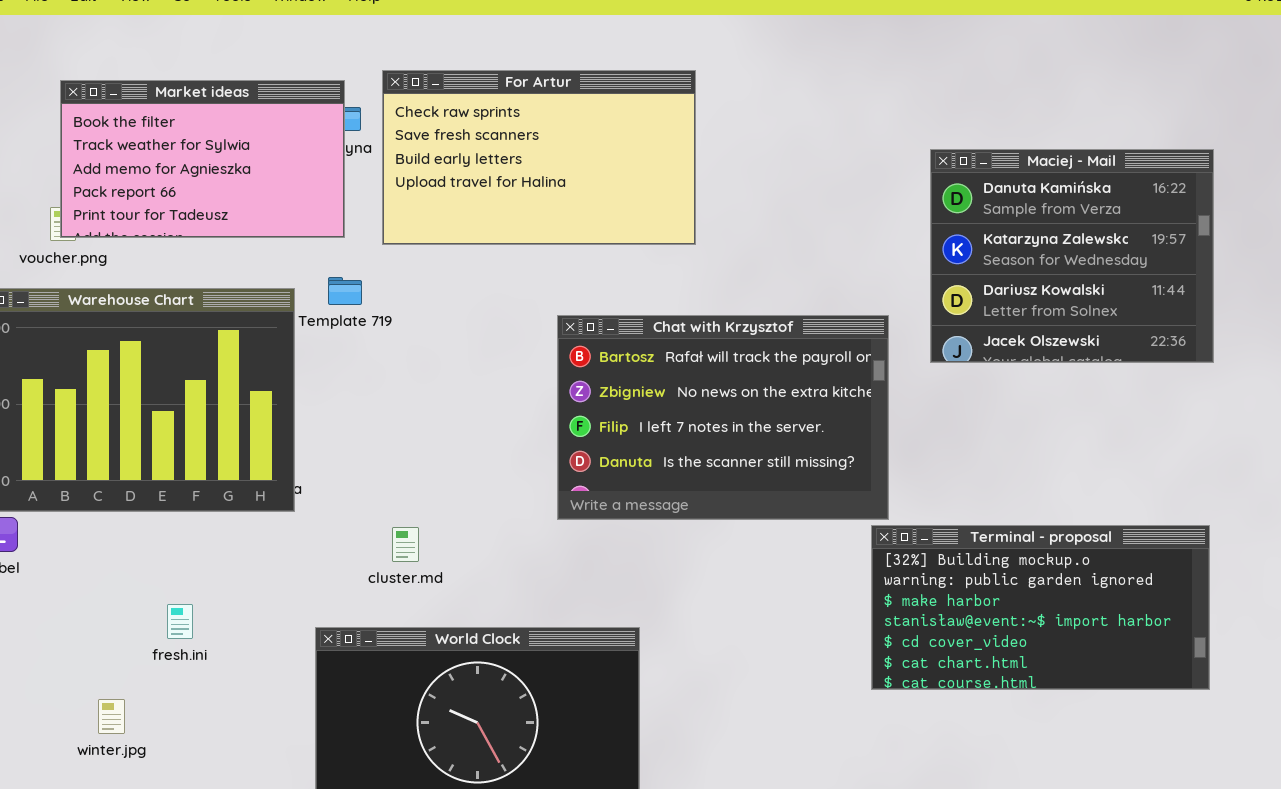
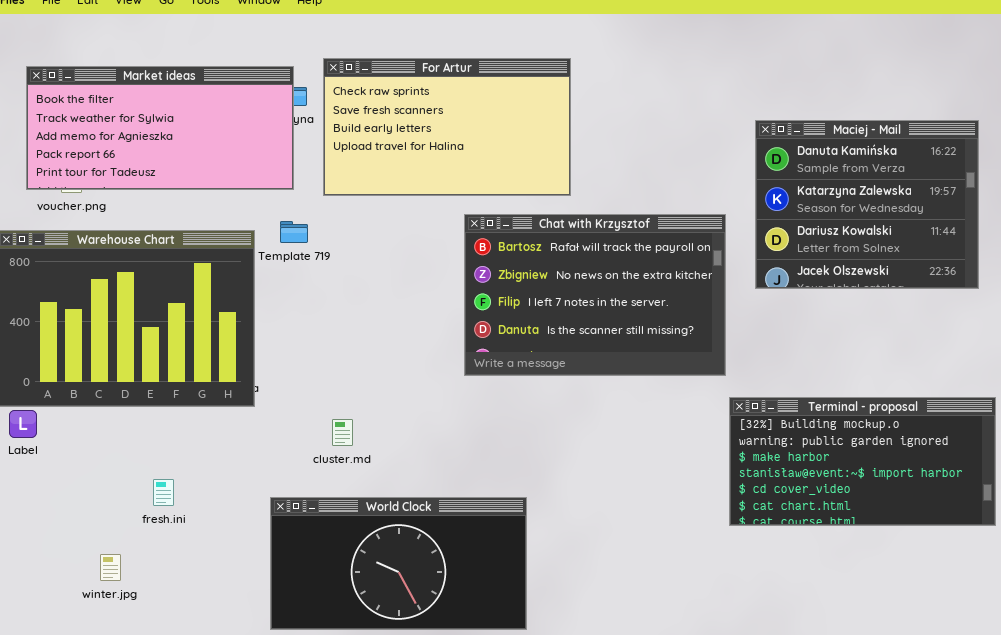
Market ideas: [60,80,345,238] -> [26,66,294,190], resized
Chat with Krzysztof: [557,315,889,520] -> [464,214,726,376], moved
Terminal - proposal: [871,525,1210,690] -> [729,397,996,526], moved

